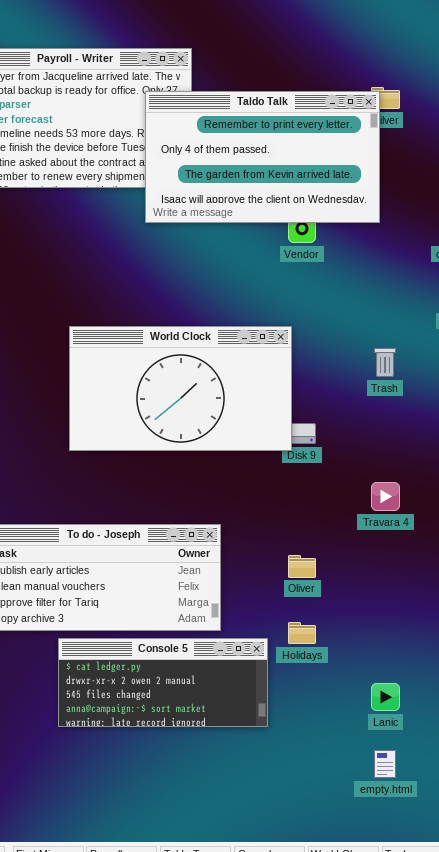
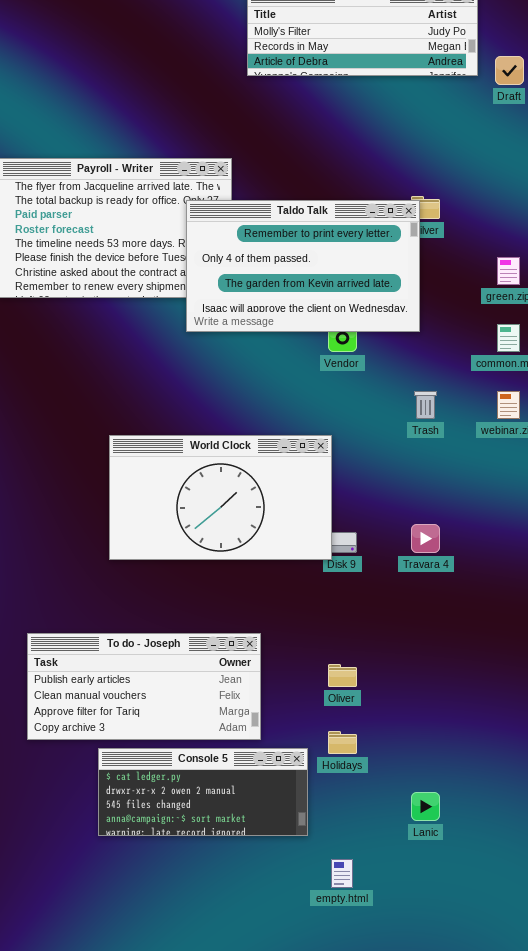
Trash: [374,348,396,377] -> [414,391,437,419], moved
Travara 4: [371,482,400,511] -> [411,524,440,553], moved
empty.html: [374,750,396,778] -> [331,859,353,888], moved

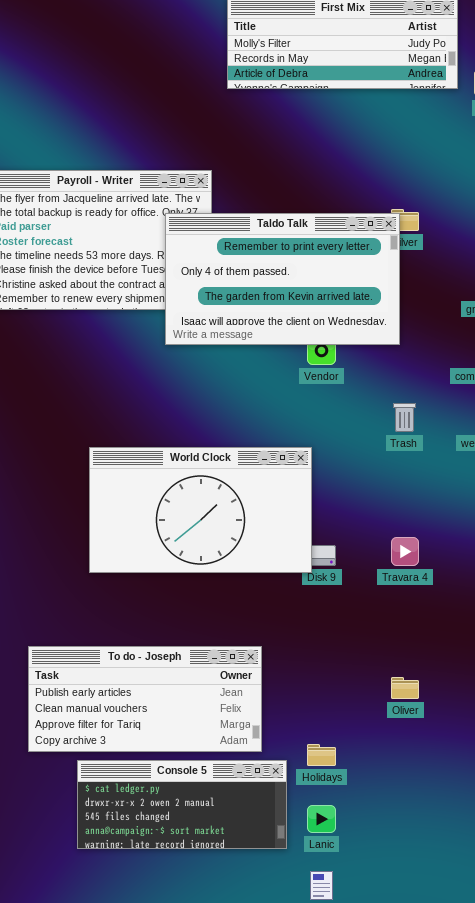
To do - Joseph: [27,633,261,740] -> [28,646,262,752], moved
Oliver: [328,664,357,687] -> [391,677,419,699], moved
Lanic: [411,792,440,821] -> [307,805,336,833], moved

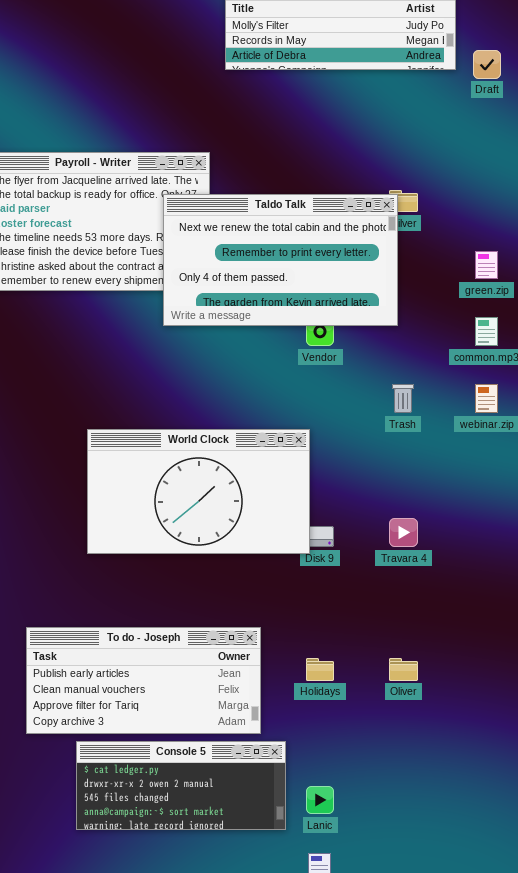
Taldo Talk: [165,213,400,345] -> [163,194,398,326], scrolled up 1 row
Holidays: [307,744,336,766] -> [306,658,334,681], moved

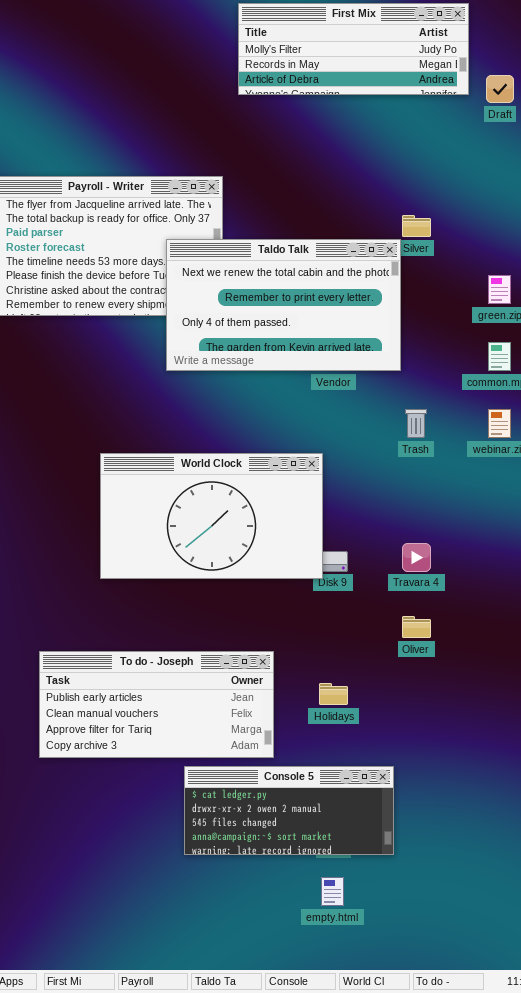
Taldo Talk: [163,194,398,326] -> [166,239,401,371], moved
Oliver: [389,658,418,681] -> [402,616,431,638], moved
Console 5: [76,741,286,830] -> [184,766,394,855], moved

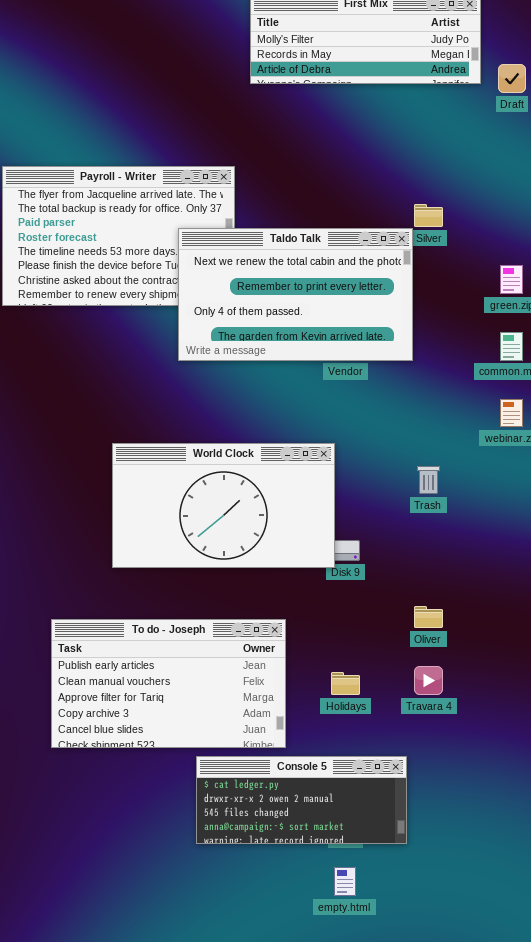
Trash: [405,409,427,438] -> [417,466,440,494], moved
Travara 4: [402,543,431,572] -> [414,666,443,695], moved
To do - Joseph: [39,651,274,758] -> [51,619,286,748], resized

